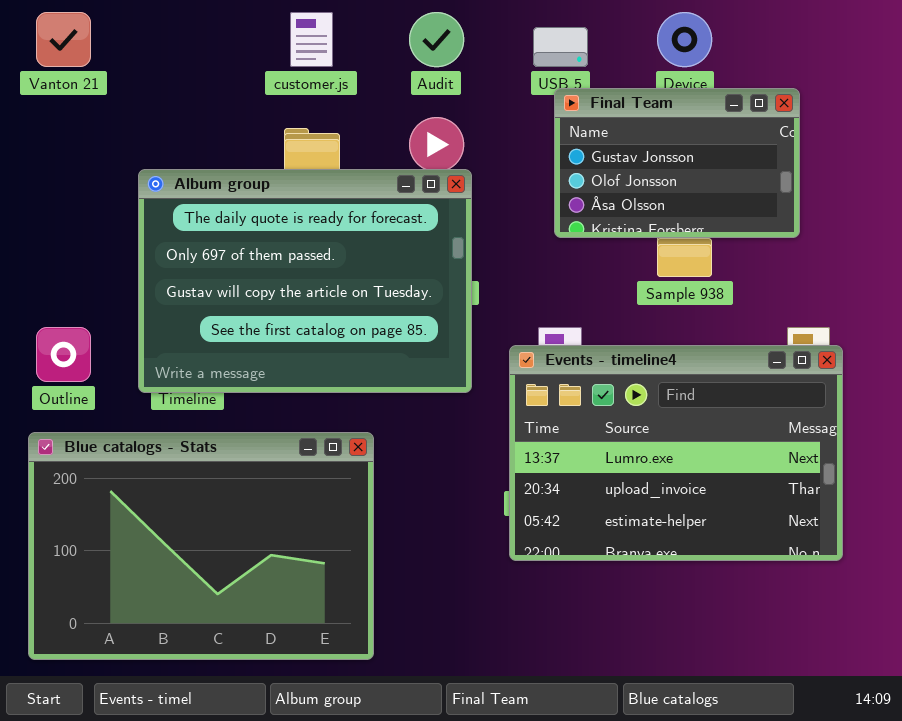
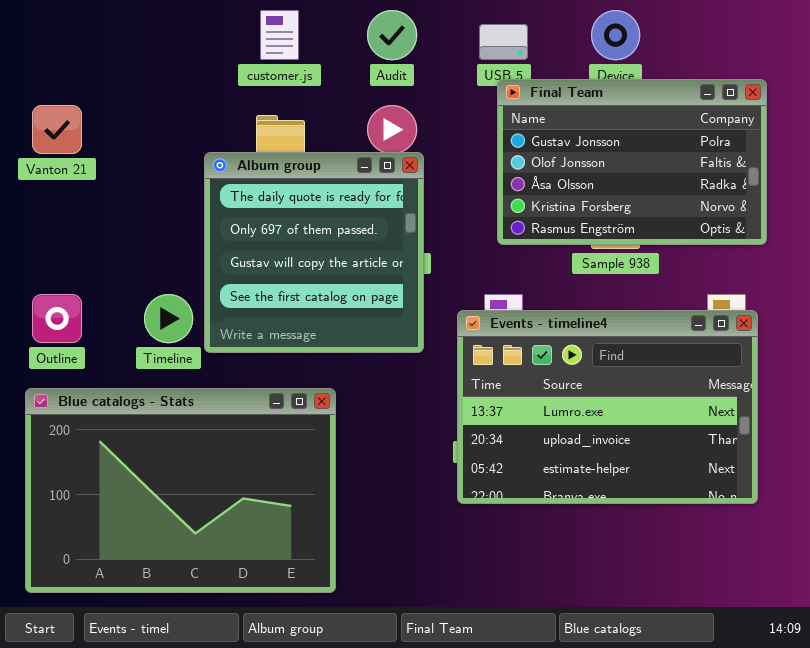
Vanton 21: [36,12,91,67] -> [32,105,82,154], moved
Final Team: [554,88,800,238] -> [497,79,767,245], resized
Album group: [138,169,472,393] -> [204,152,424,353], resized

